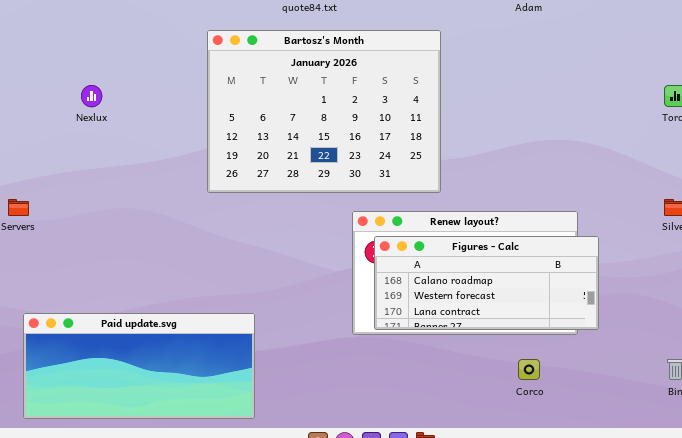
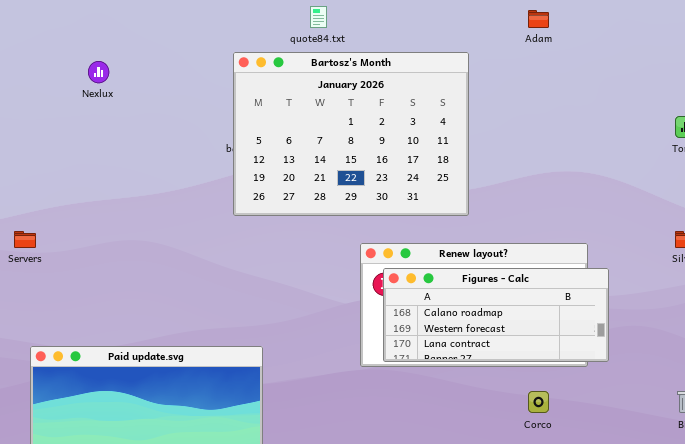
Bartosz's Month: [207,30,441,193] -> [233,52,469,216], moved
Nexlux: [81,85,102,107] -> [88,61,109,83], moved

